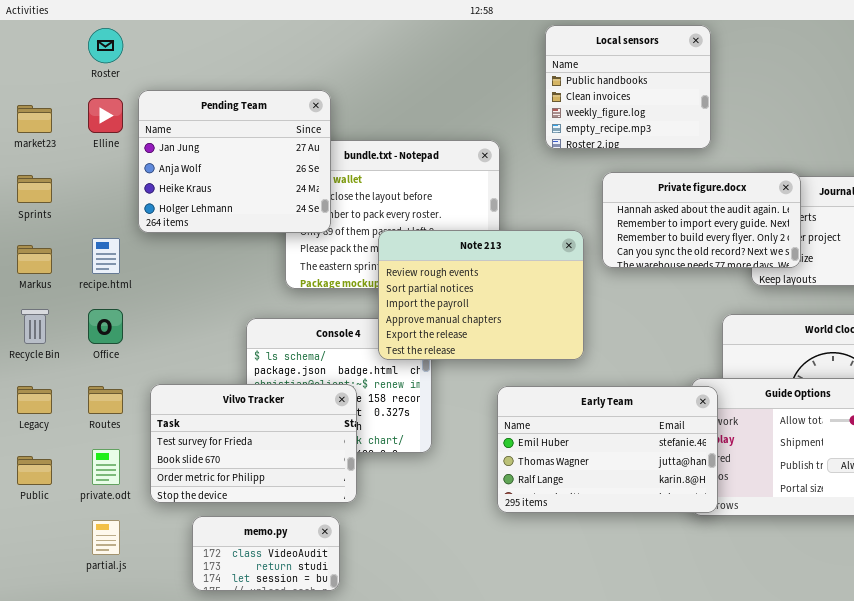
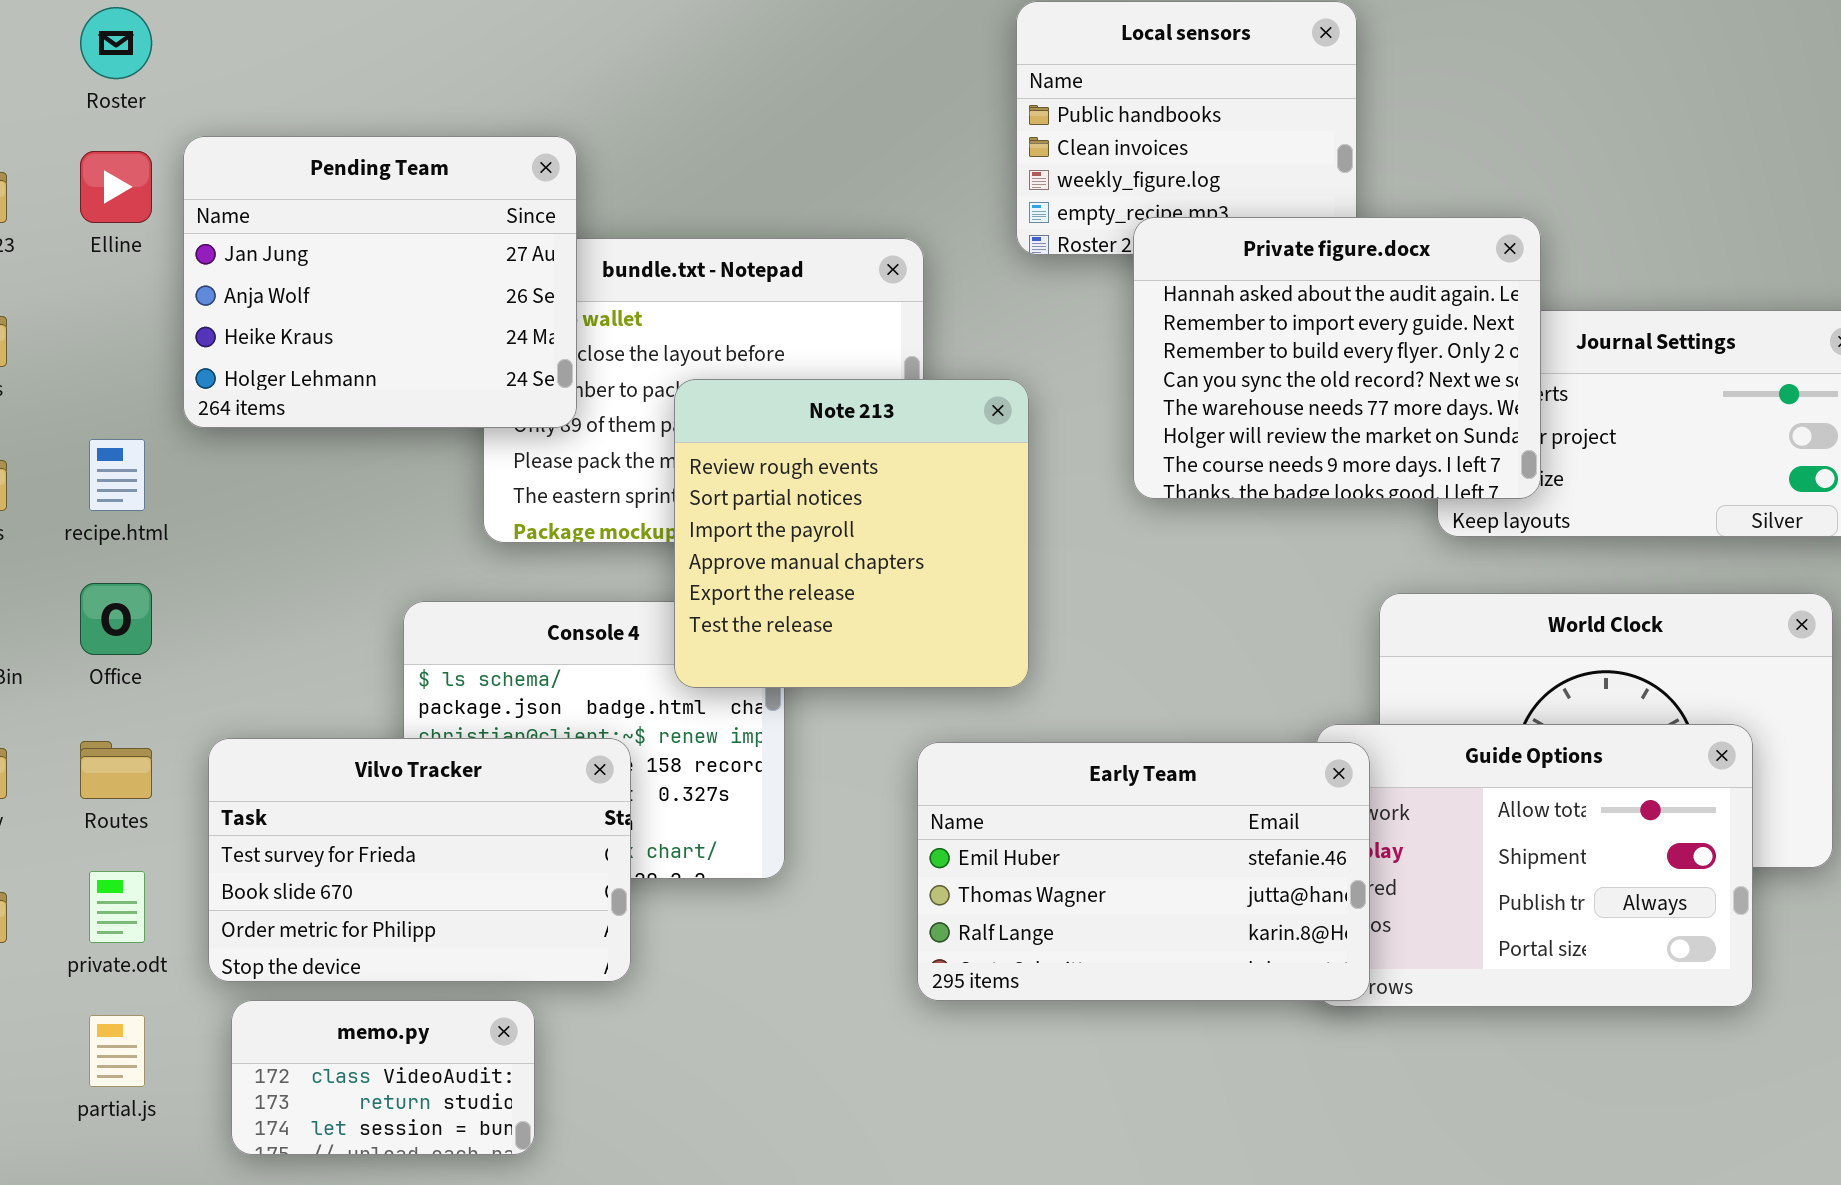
Private figure.docx: [602,172,801,268] -> [1133,217,1541,499], resized
Note 213: [378,230,584,360] -> [674,379,1029,688], resized
memo.py: [192,516,340,591] -> [231,1000,535,1155], moved

